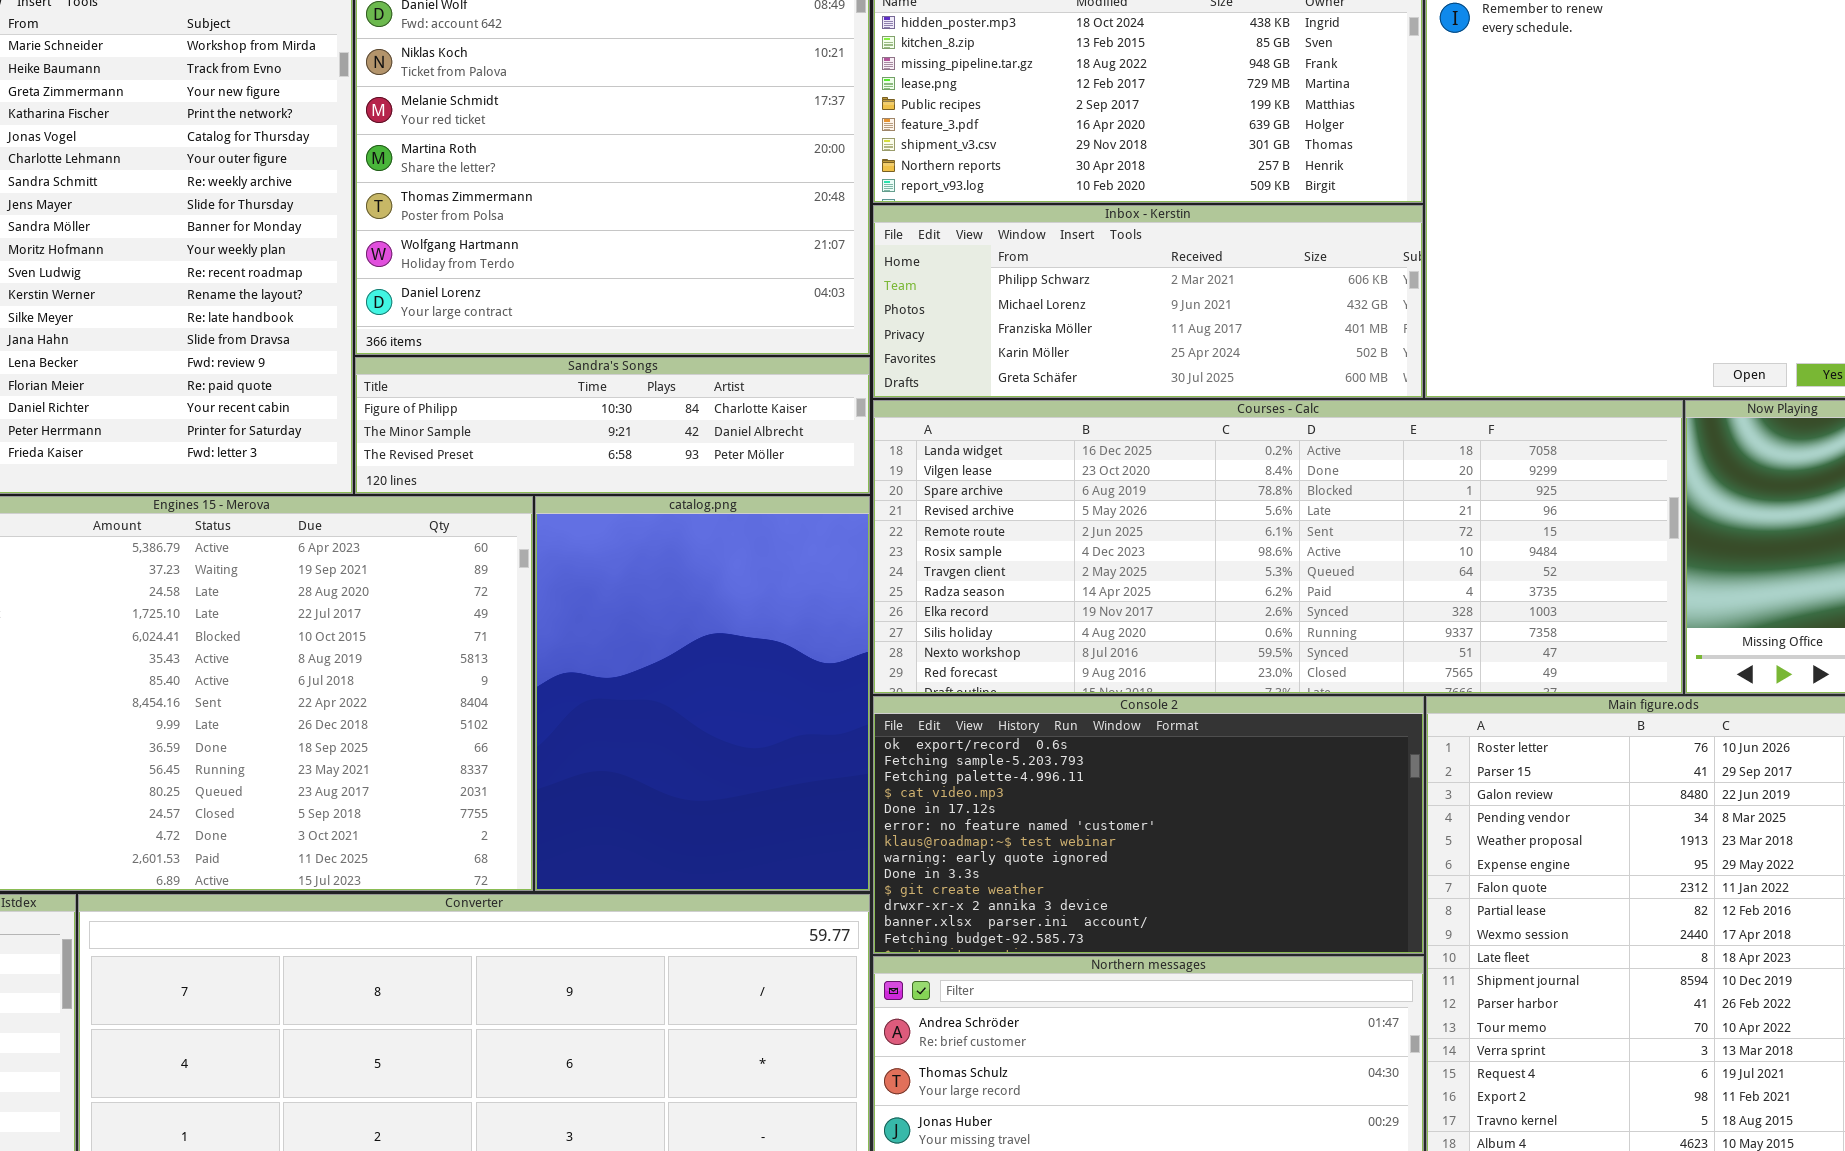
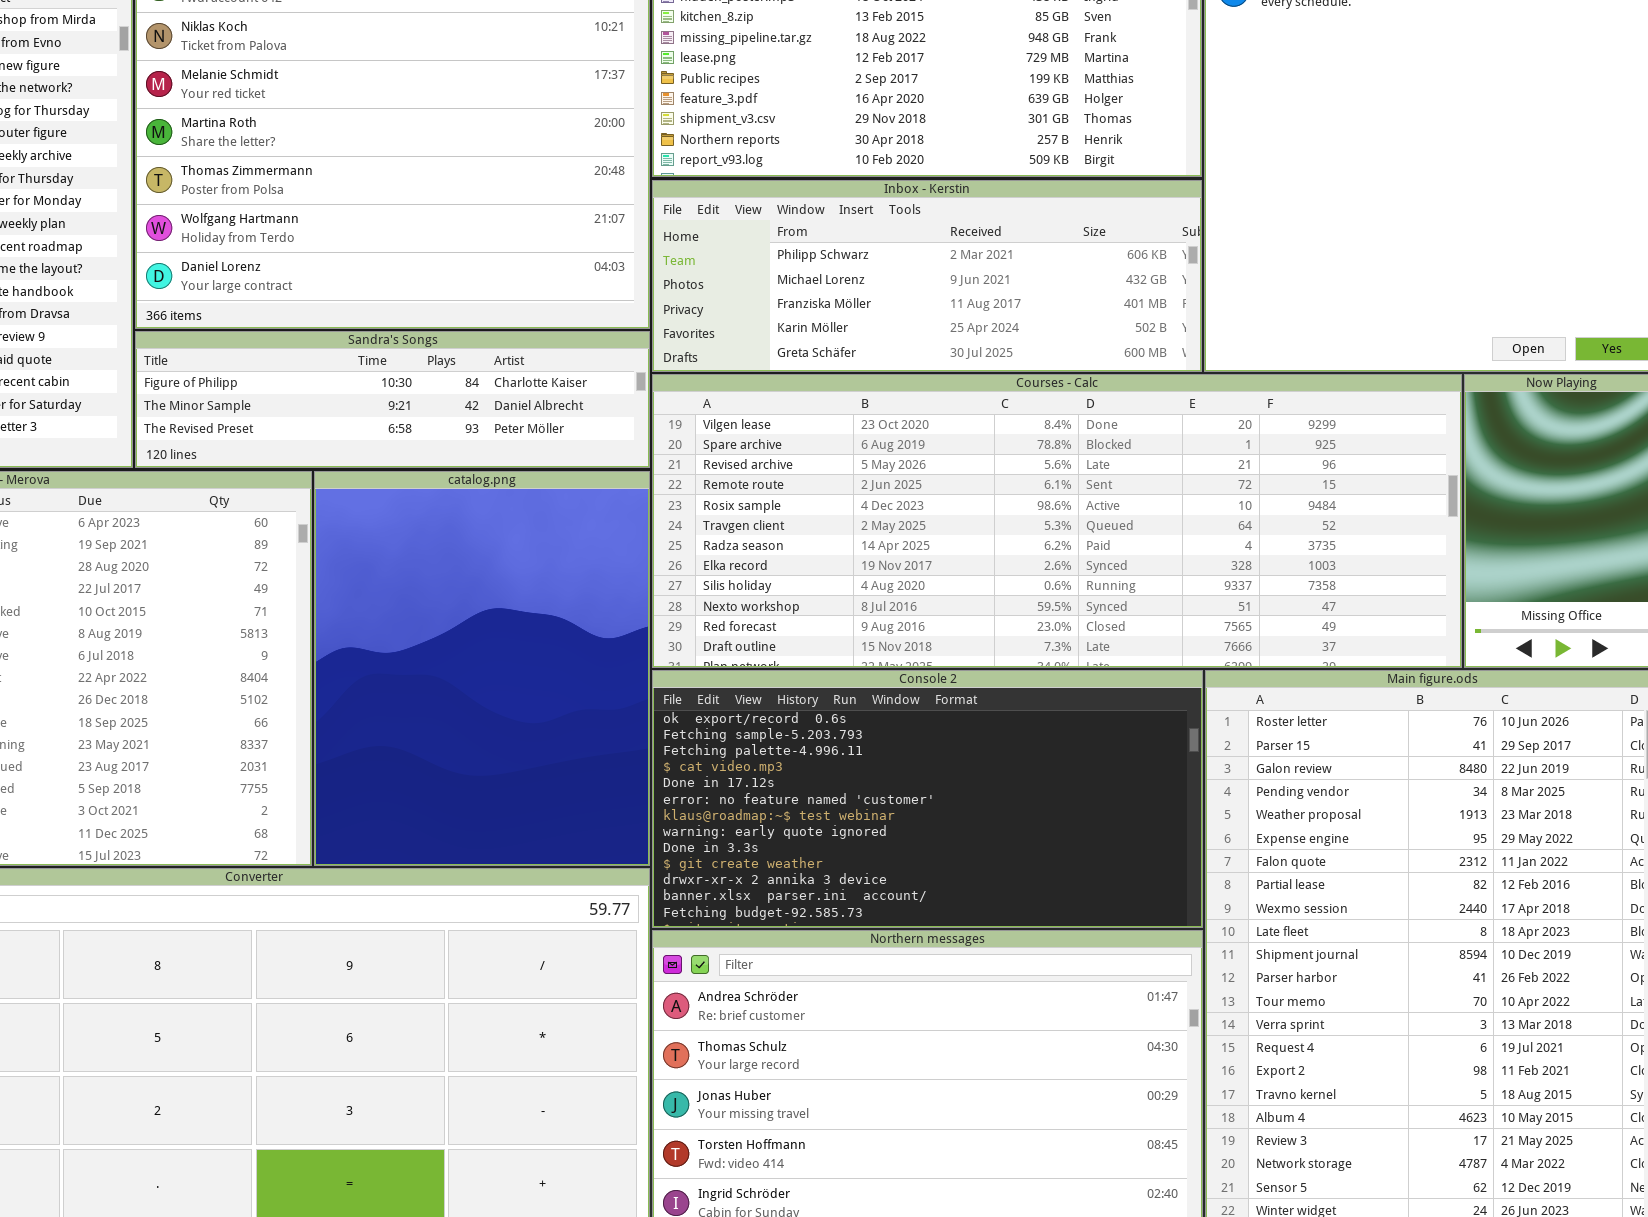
Courses - Calc: [873,400,1683,694] -> [652,374,1462,668], scrolled down 1 row

